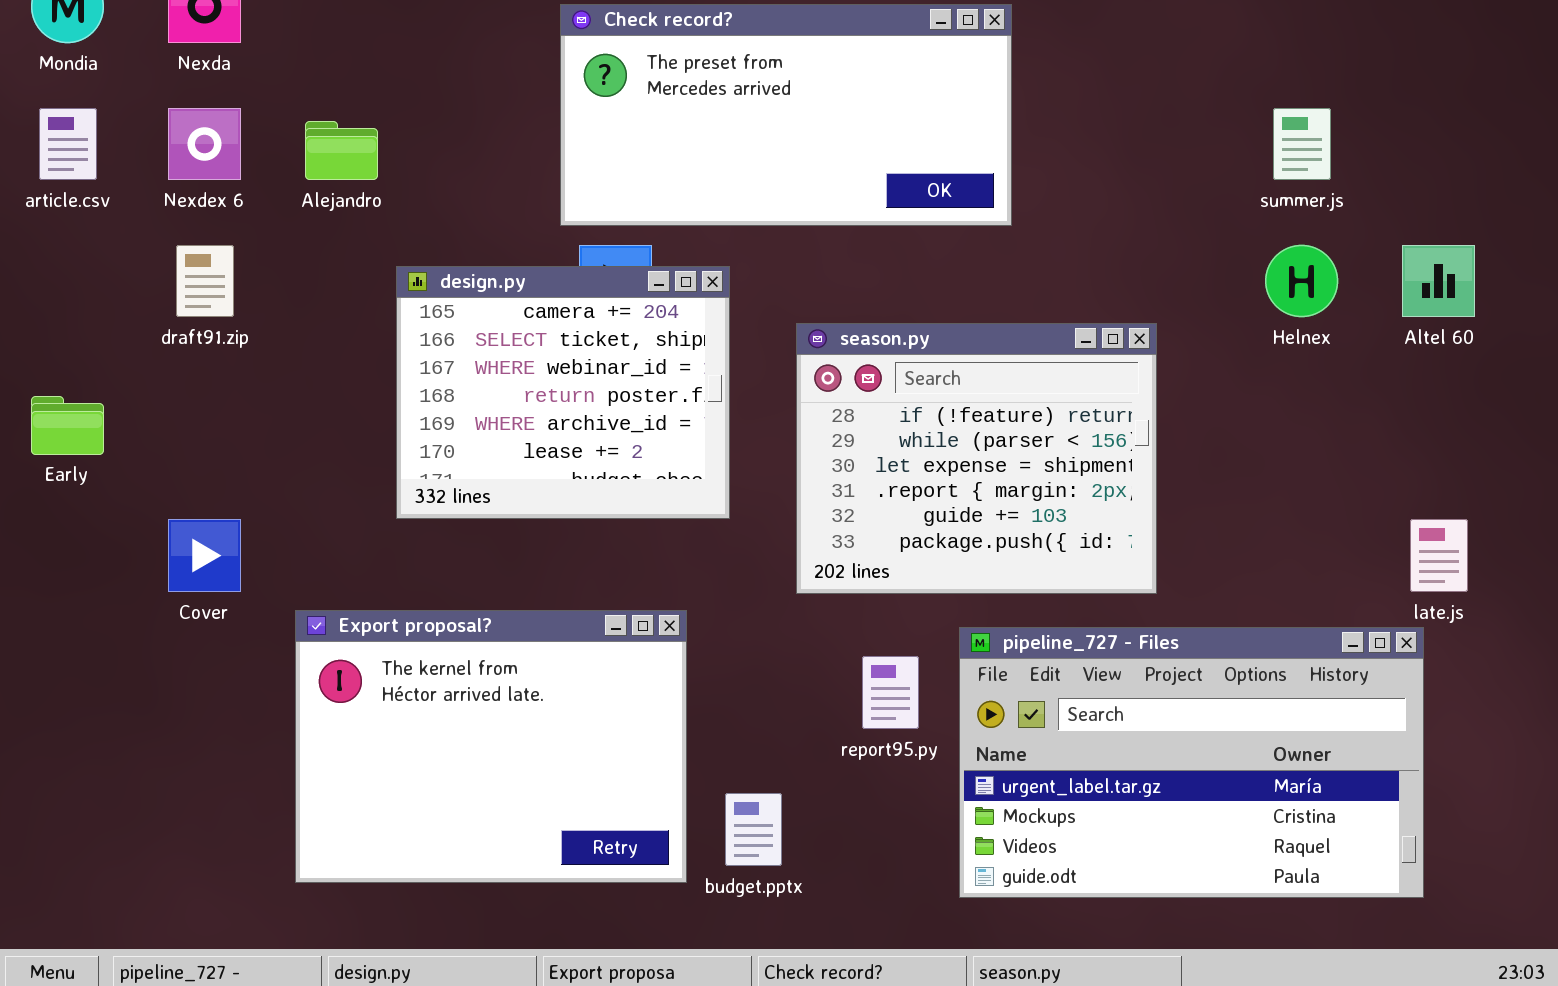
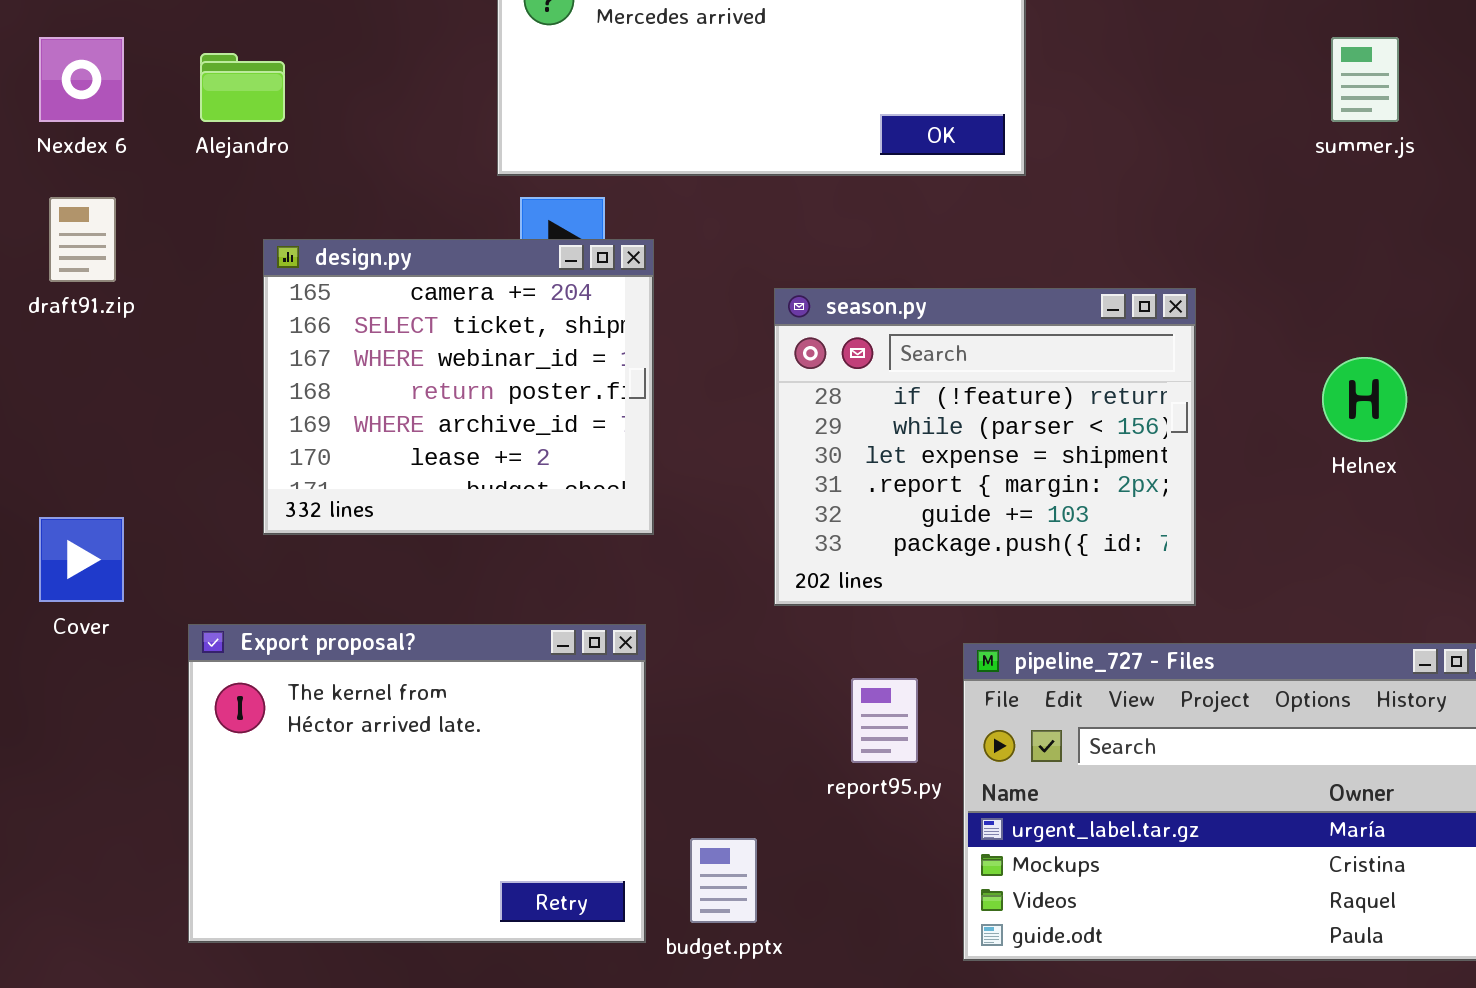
Helnex: [1265,245,1338,317] -> [1322,357,1407,442], moved
design.py: [396,266,730,519] -> [263,239,654,535], moved

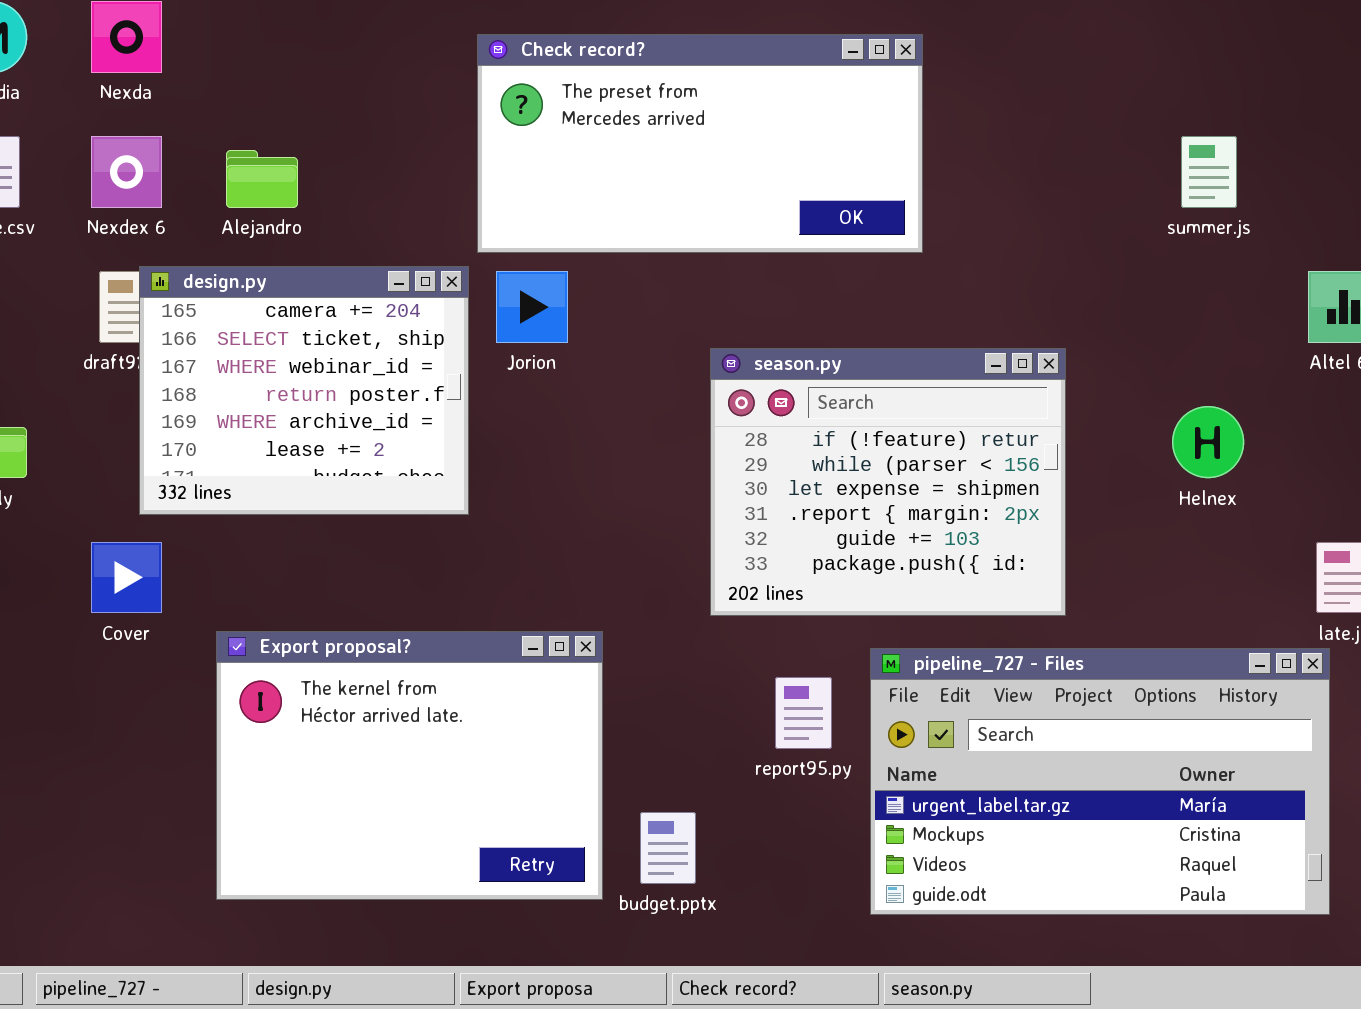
design.py: [263,239,654,535] -> [139,266,469,515], moved

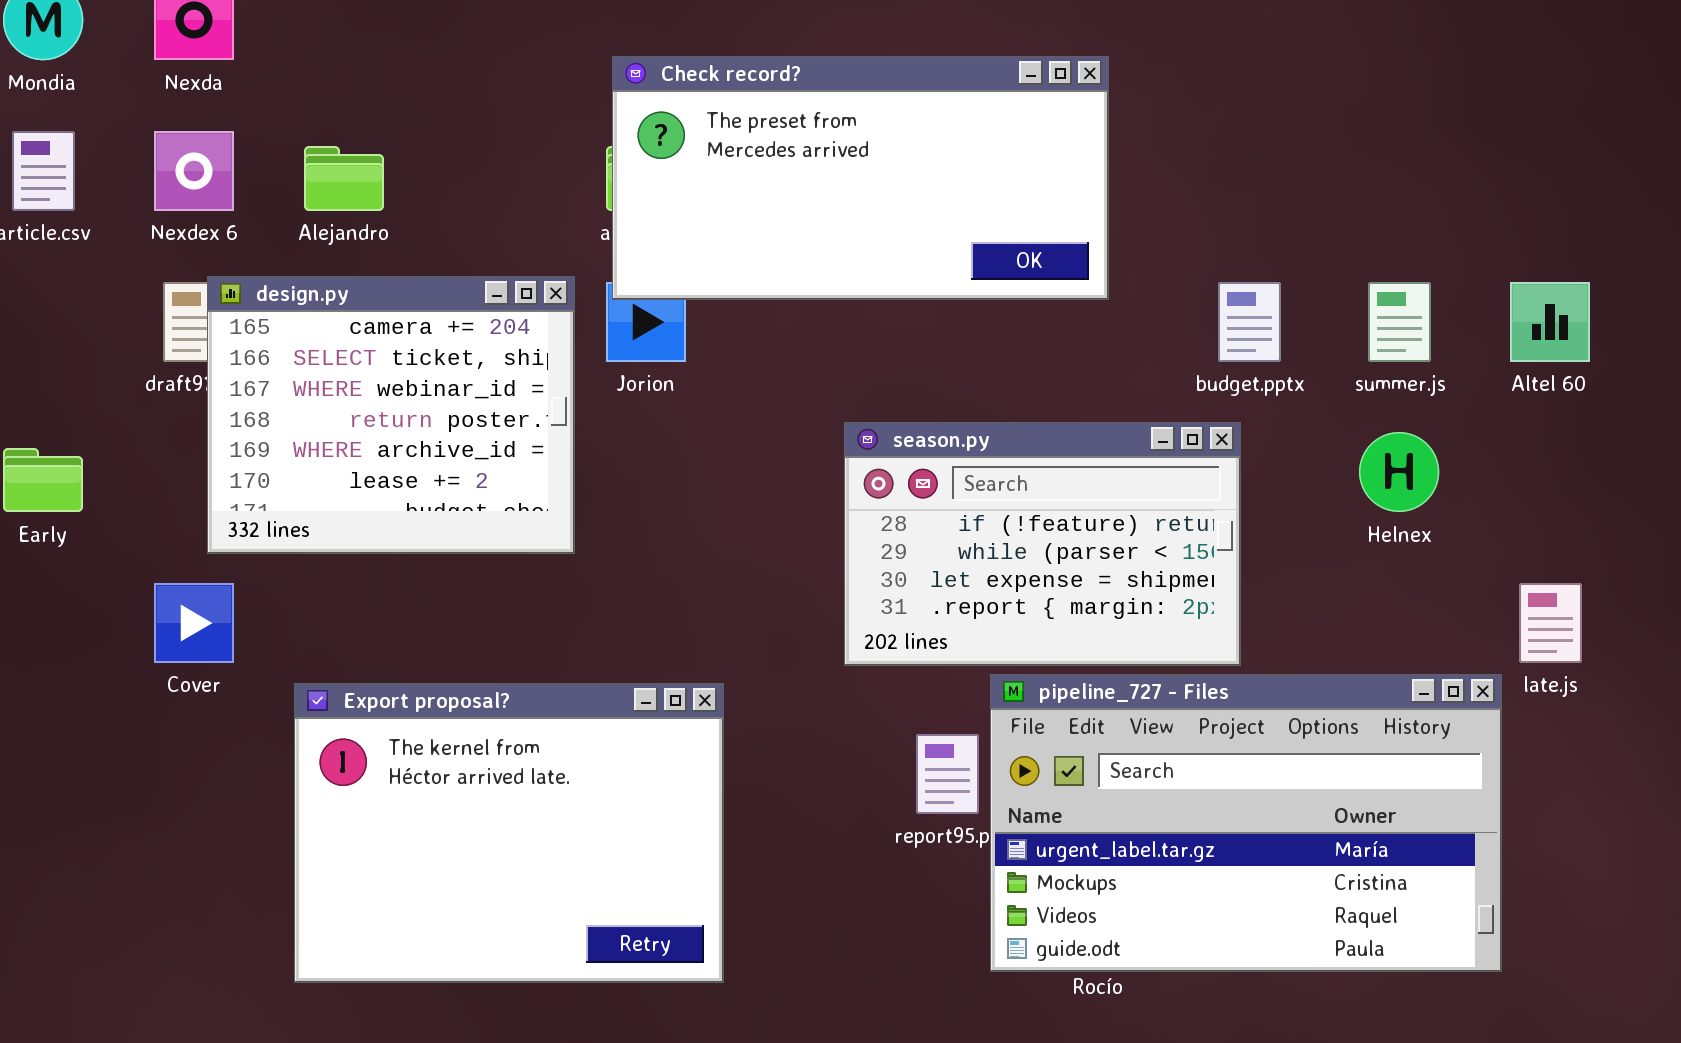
Check record?: [477,34,923,253] -> [612,56,1109,300], moved
summer.js: [1181,136,1237,208] -> [1368,282,1431,362], moved
season.py: [710,348,1066,616] -> [844,422,1241,666], resized
pipeline_727 - Files: [870,648,1330,915] -> [990,674,1502,972], moved
budget.pptx: [640,812,696,884] -> [1218,282,1281,362], moved

